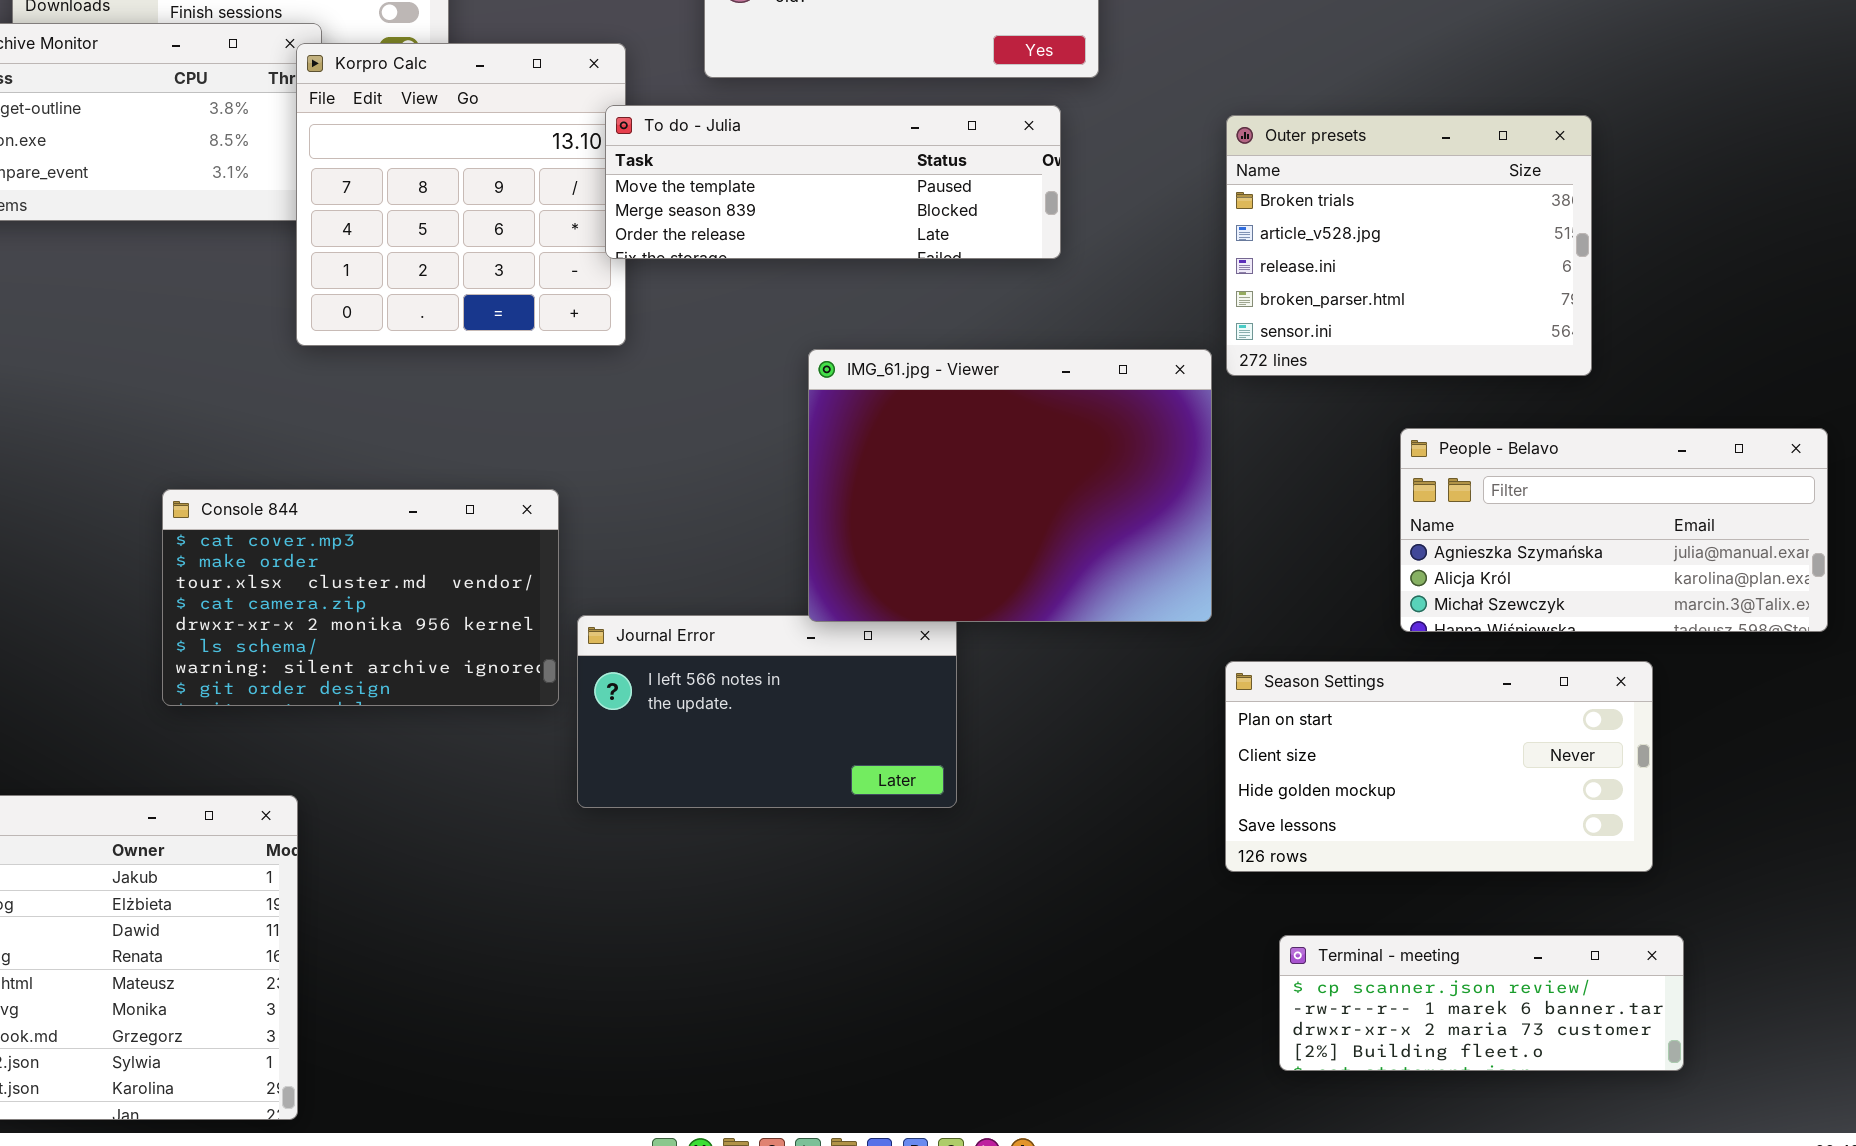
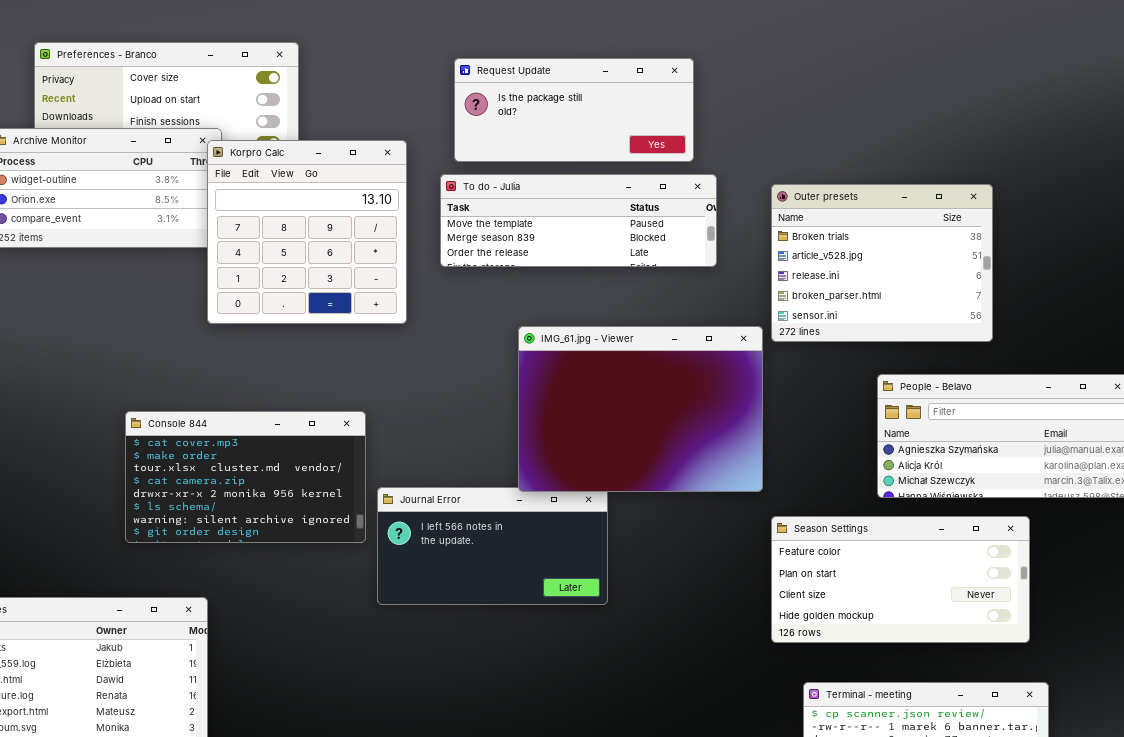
To do - Julia: [605,105,1061,259] -> [440,174,717,267], moved
Season Settings: [1225,661,1653,872] -> [771,516,1030,643], scrolled up 1 row

